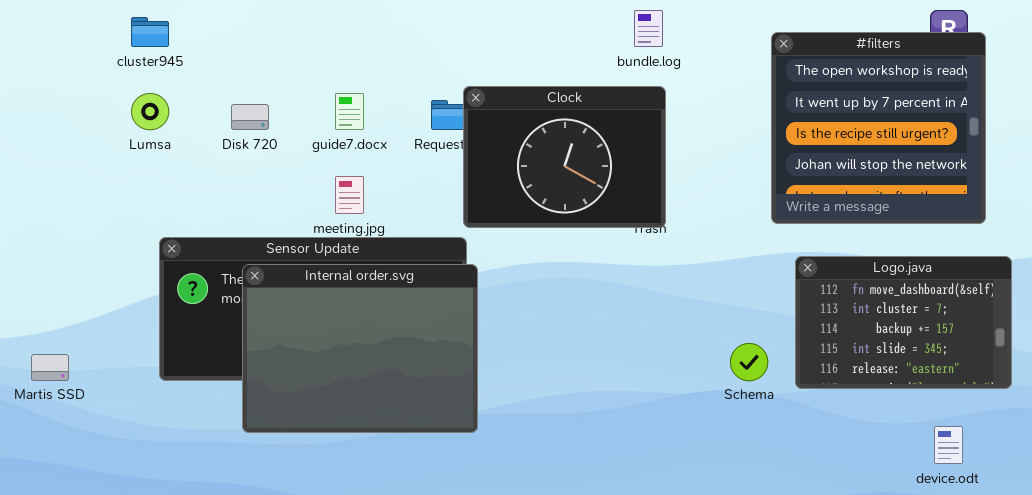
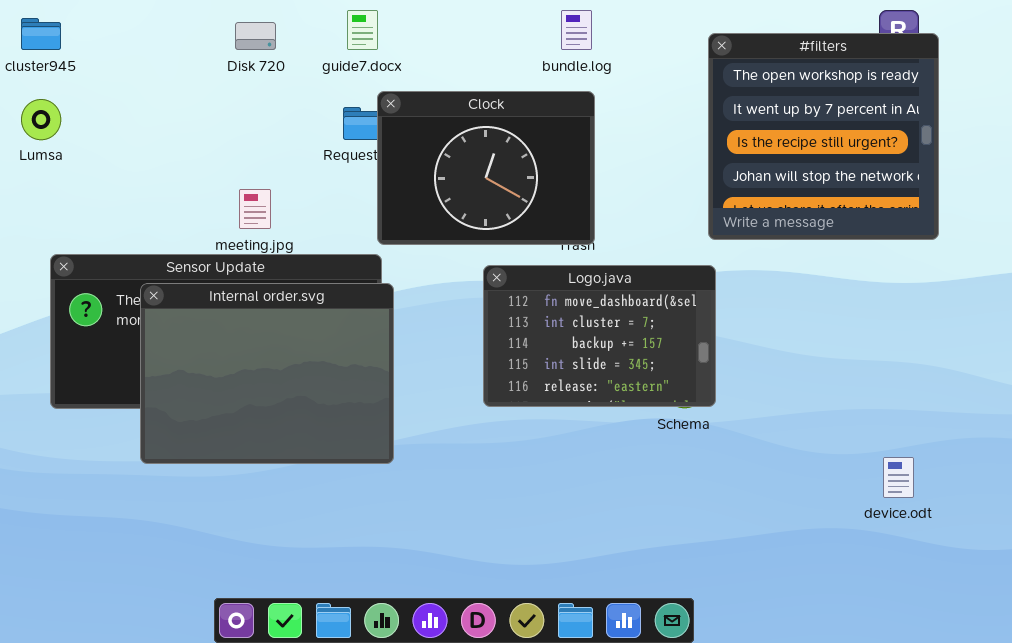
guide7.docx: [335,93,364,130] -> [347,10,378,50], moved
Disk 720: [231,104,269,130] -> [235,22,276,50], moved
Logo.java: [795,256,1012,389] -> [483,265,716,407], moved

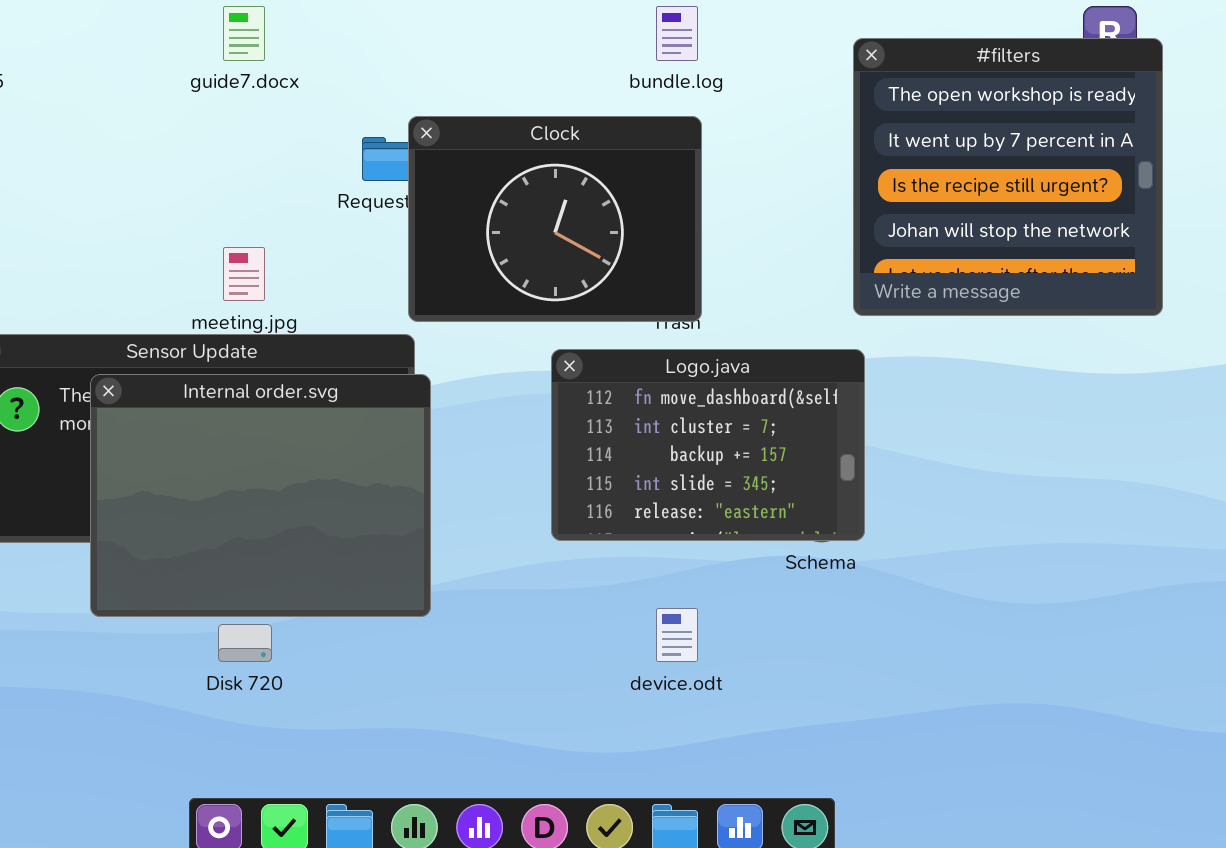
guide7.docx: [347,10,378,50] -> [223,6,265,61], moved
Disk 720: [235,22,276,50] -> [218,624,272,662], moved
device.odt: [883,457,914,498] -> [656,608,698,662], moved

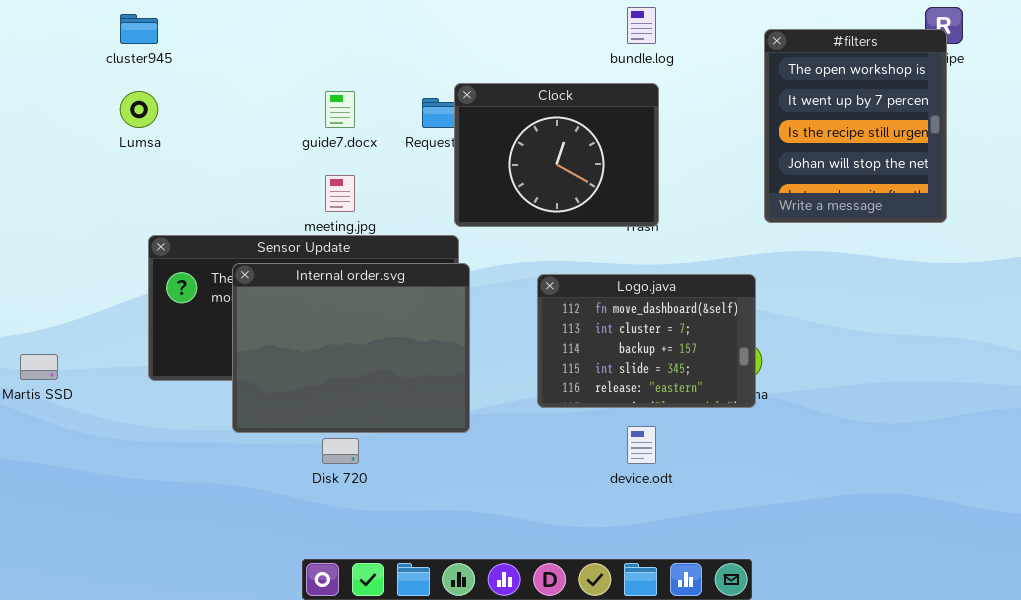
guide7.docx: [223,6,265,61] -> [325,91,355,128], moved
#filters: [853,38,1163,316] -> [764,29,947,223], resized
Logo.java: [551,349,865,541] -> [537,274,756,408], moved

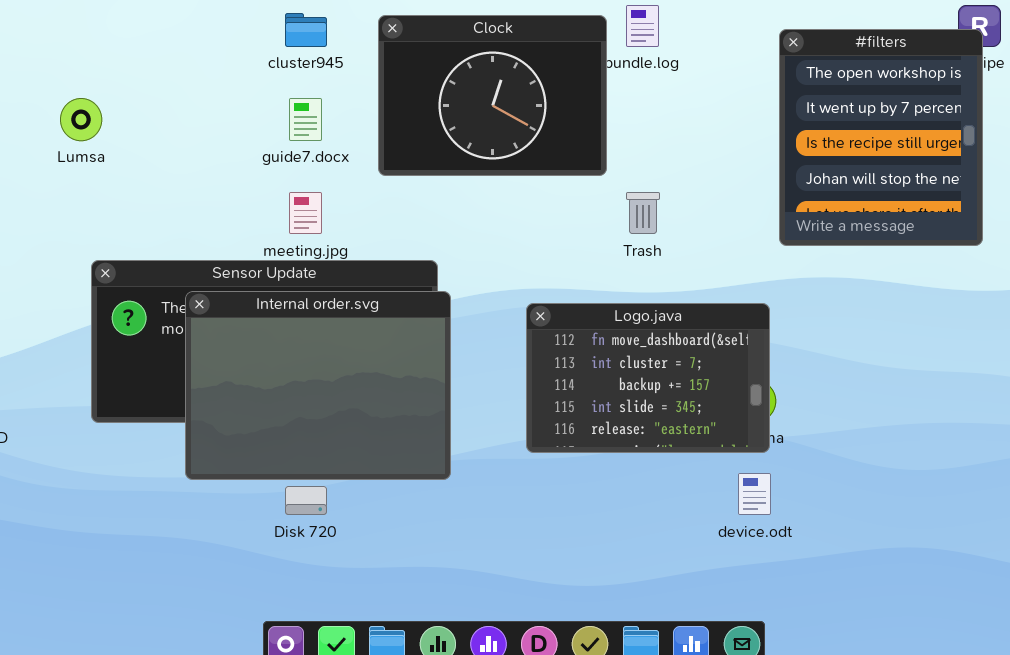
cluster945: [120,14,158,44] -> [285,13,327,47], moved
Clock: [454,83,659,227] -> [378,15,607,176], moved
device.odt: [627,426,656,464] -> [738,473,771,515], moved

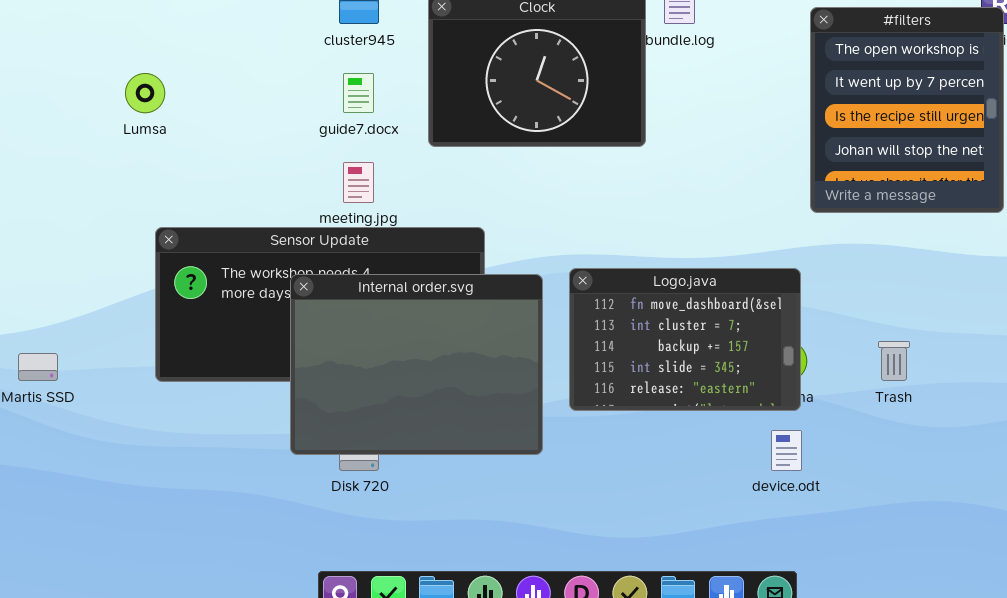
Trash: [626,192,660,234] -> [878,341,910,381], moved
Internal order.svg: [185,291,451,480] -> [290,274,543,455], moved

